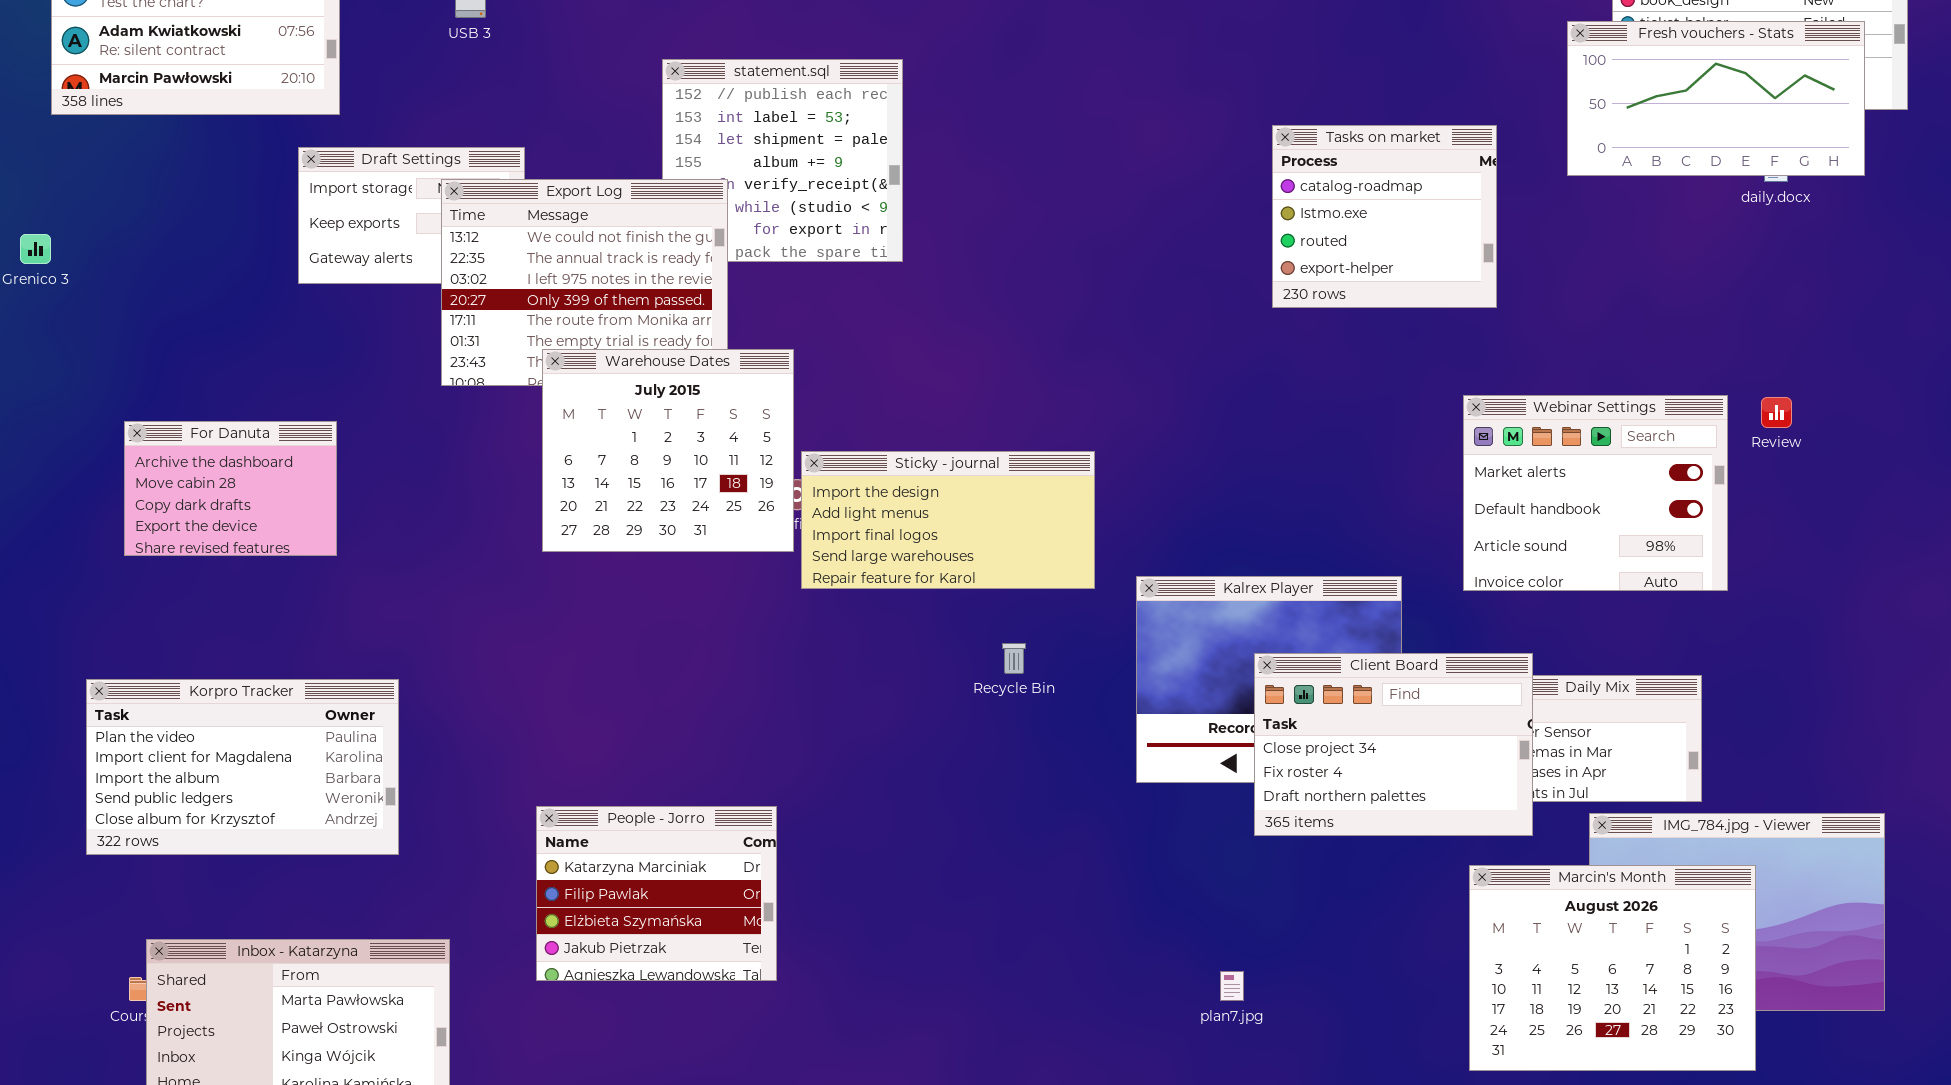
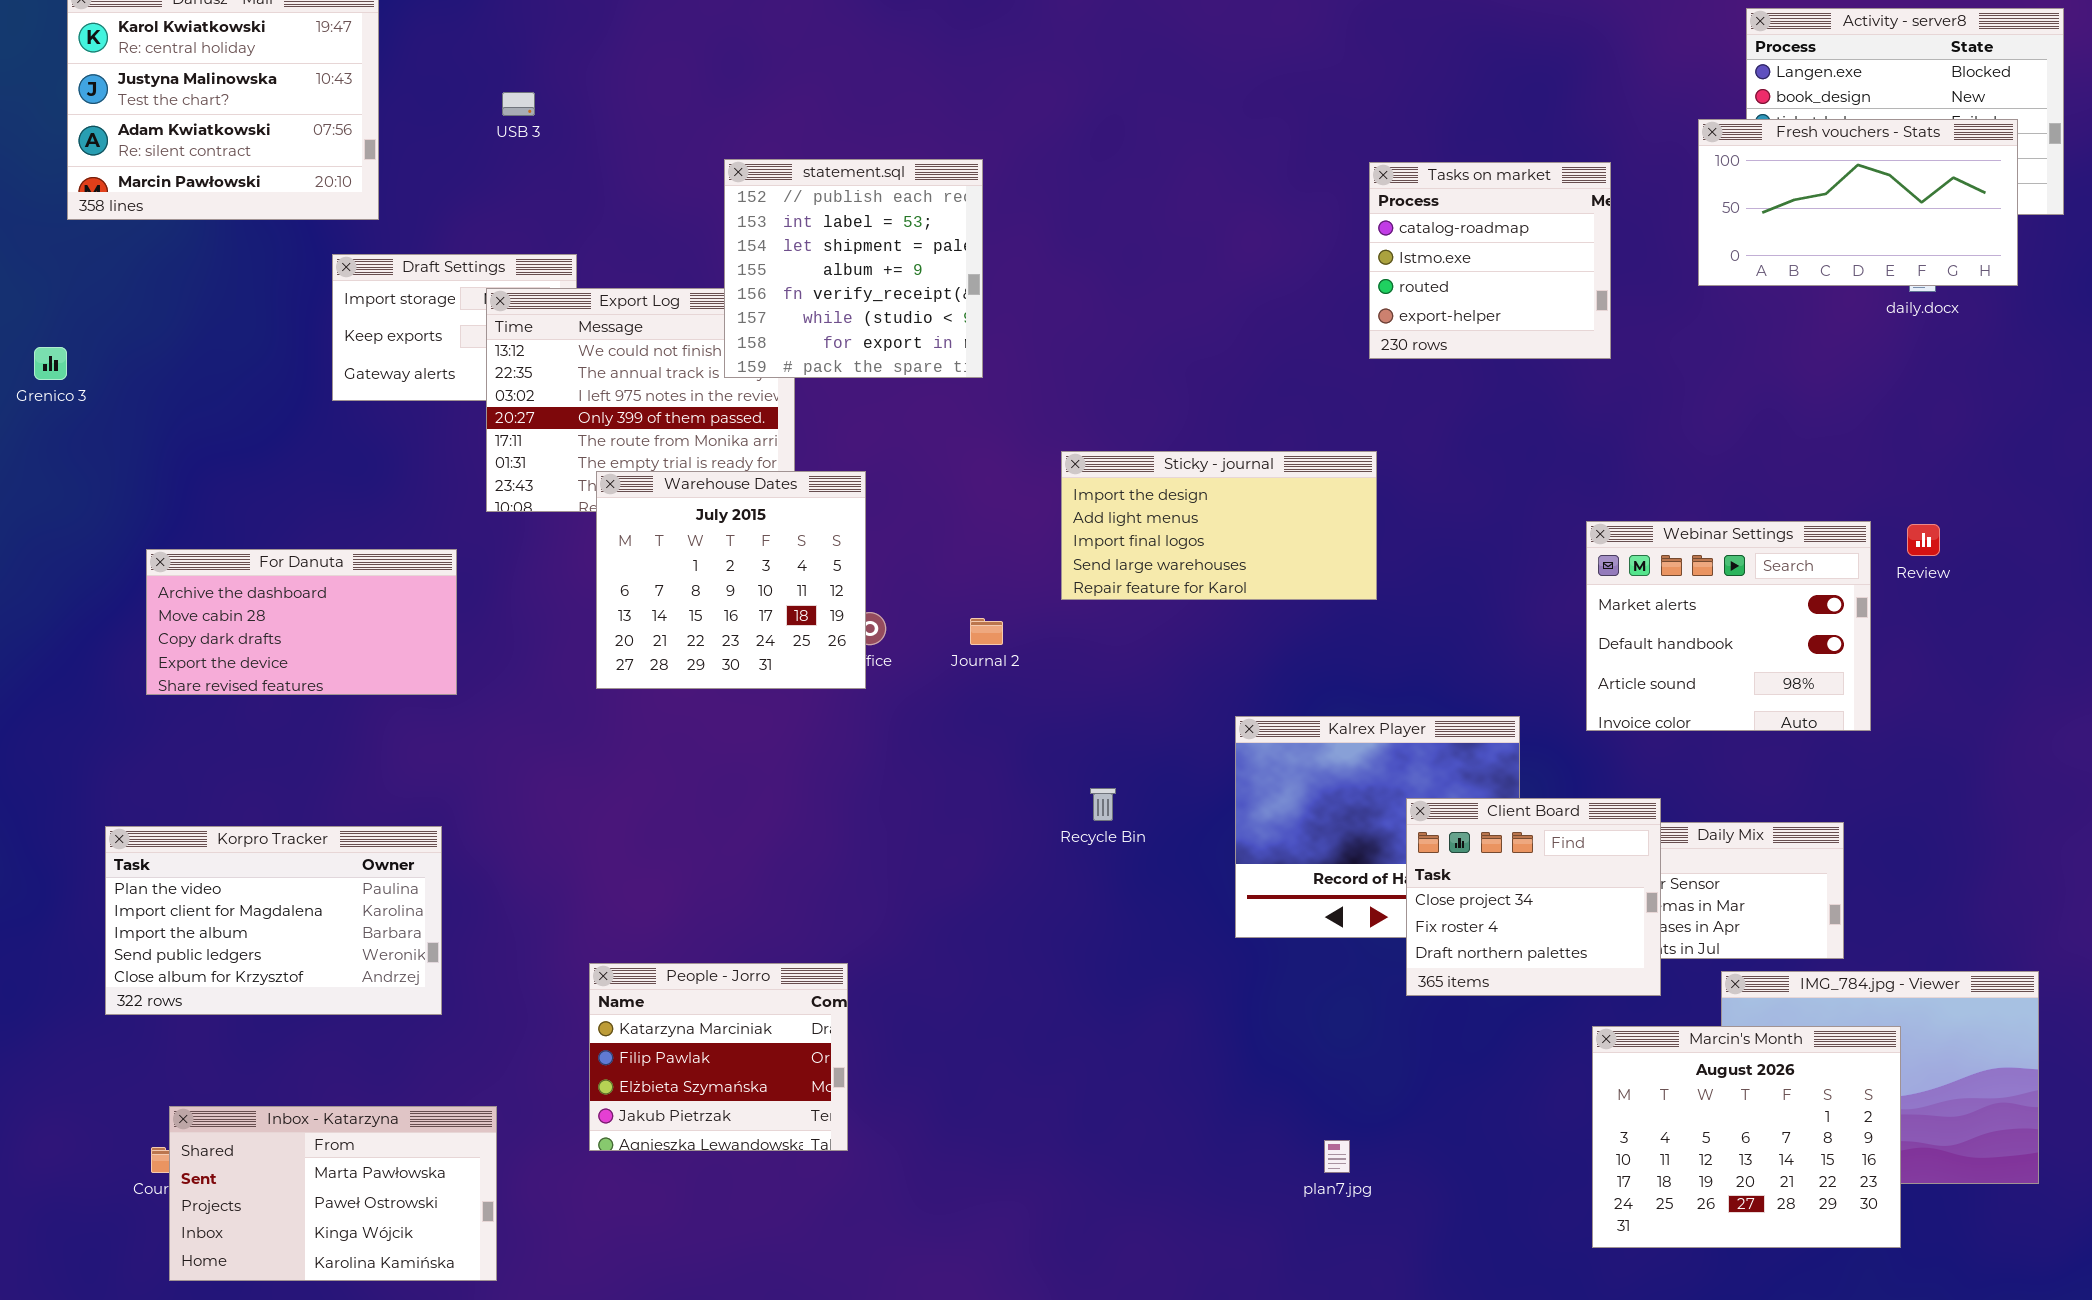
statement.sql: [662,59,903,262] -> [724,159,983,378], raised
Tasks on market: [1272,125,1497,308] -> [1369,162,1611,359], moved
For Danuta: [124,421,337,556] -> [146,549,457,695], resized
Sticky - journal: [801,451,1095,589] -> [1061,451,1377,600], moved
Client Board: [1254,653,1533,836] -> [1406,798,1661,996], resized

